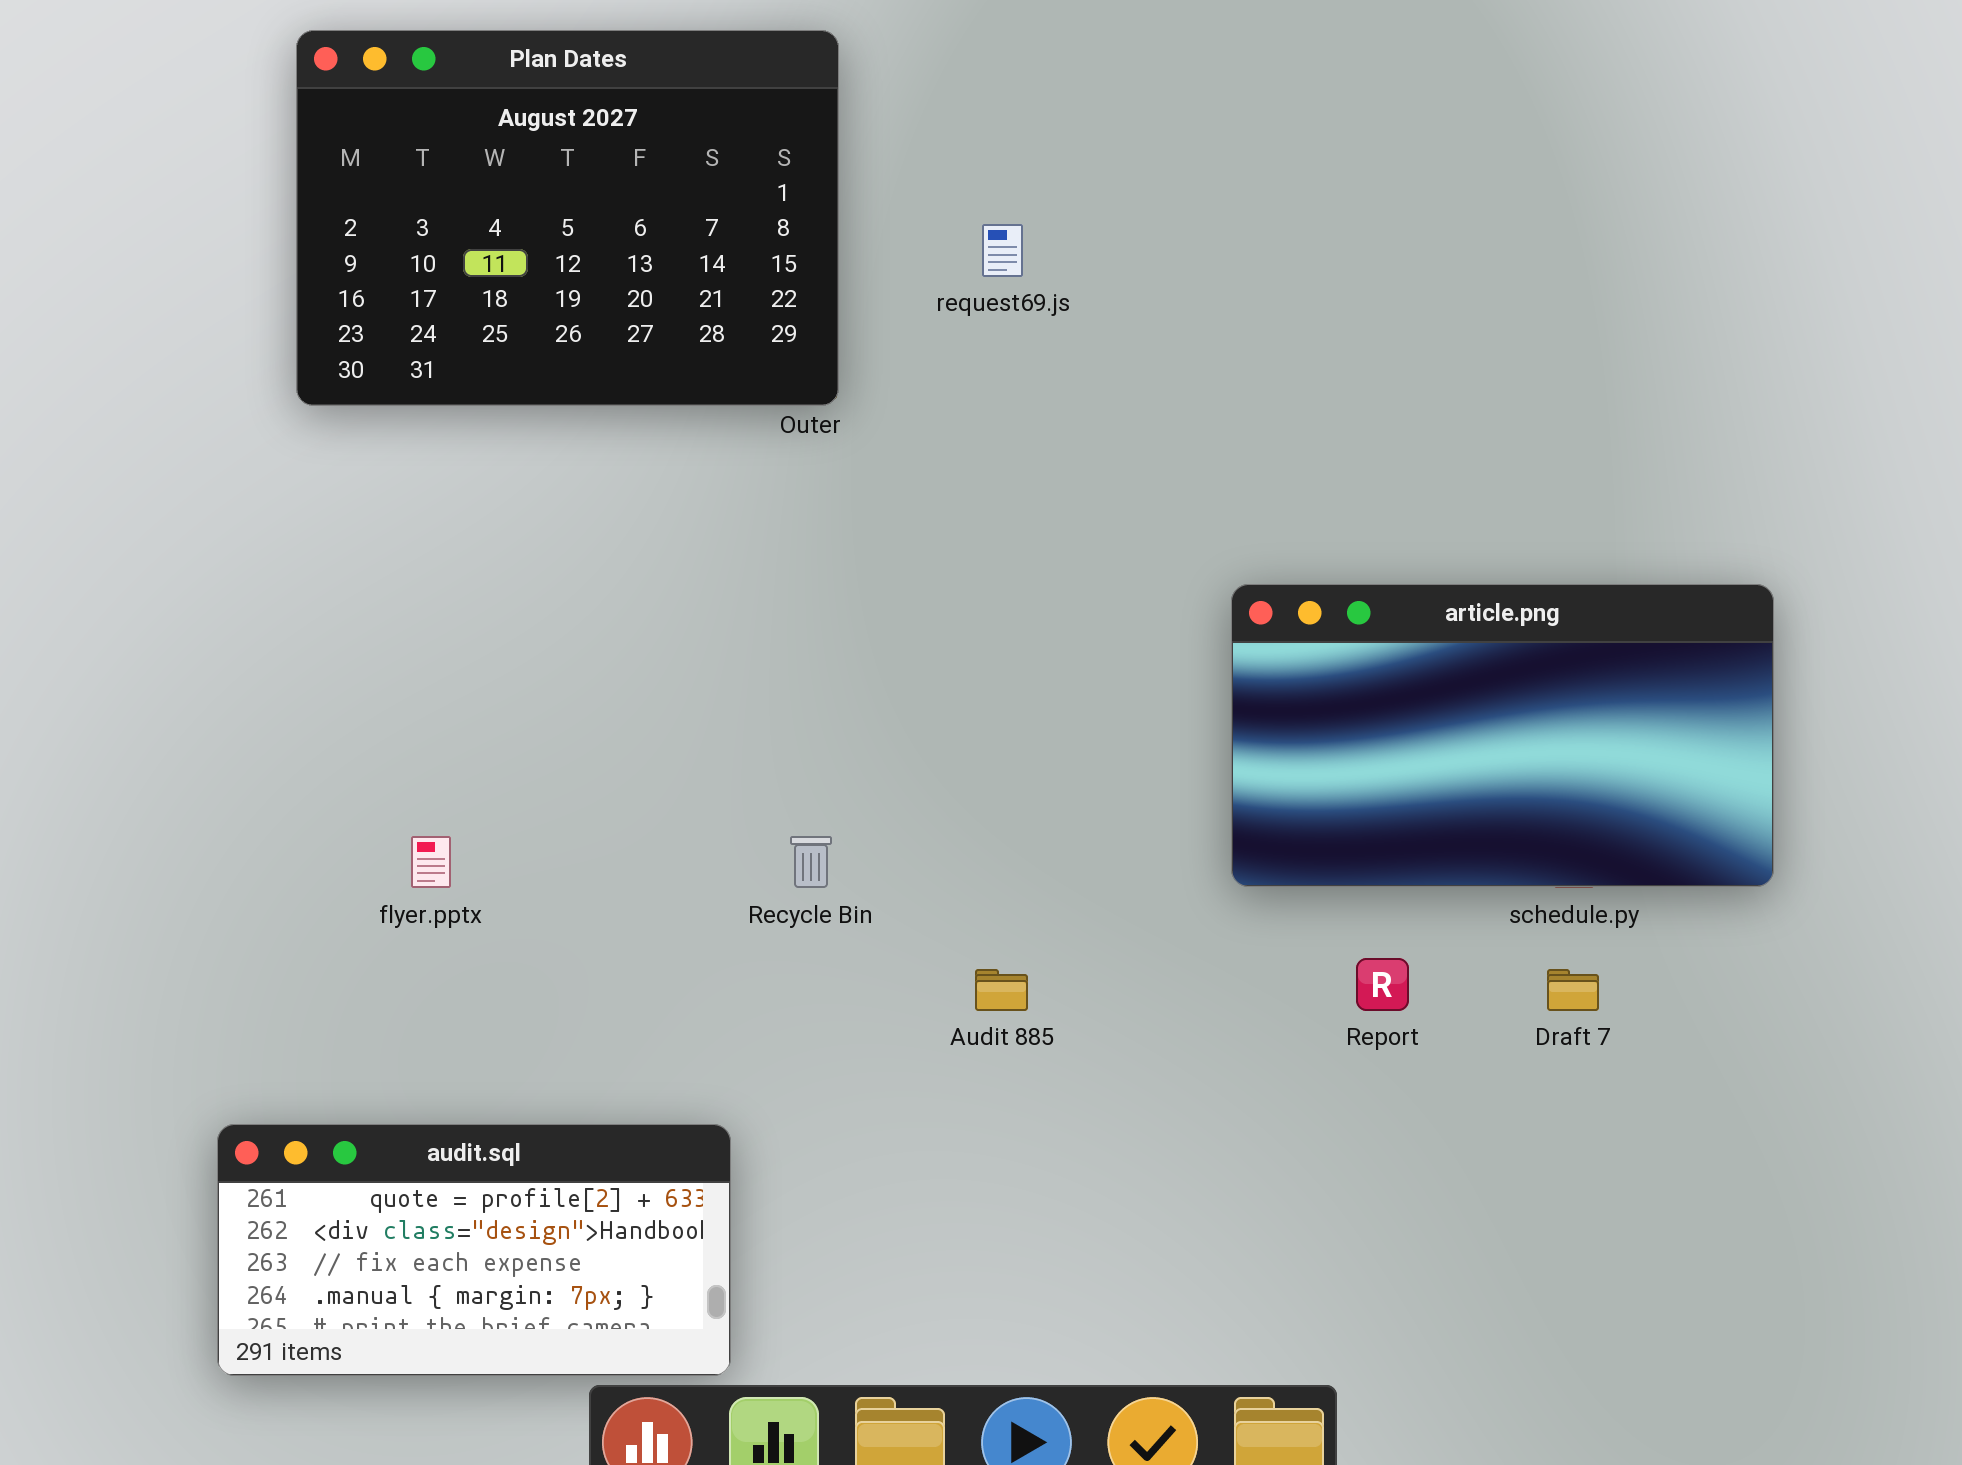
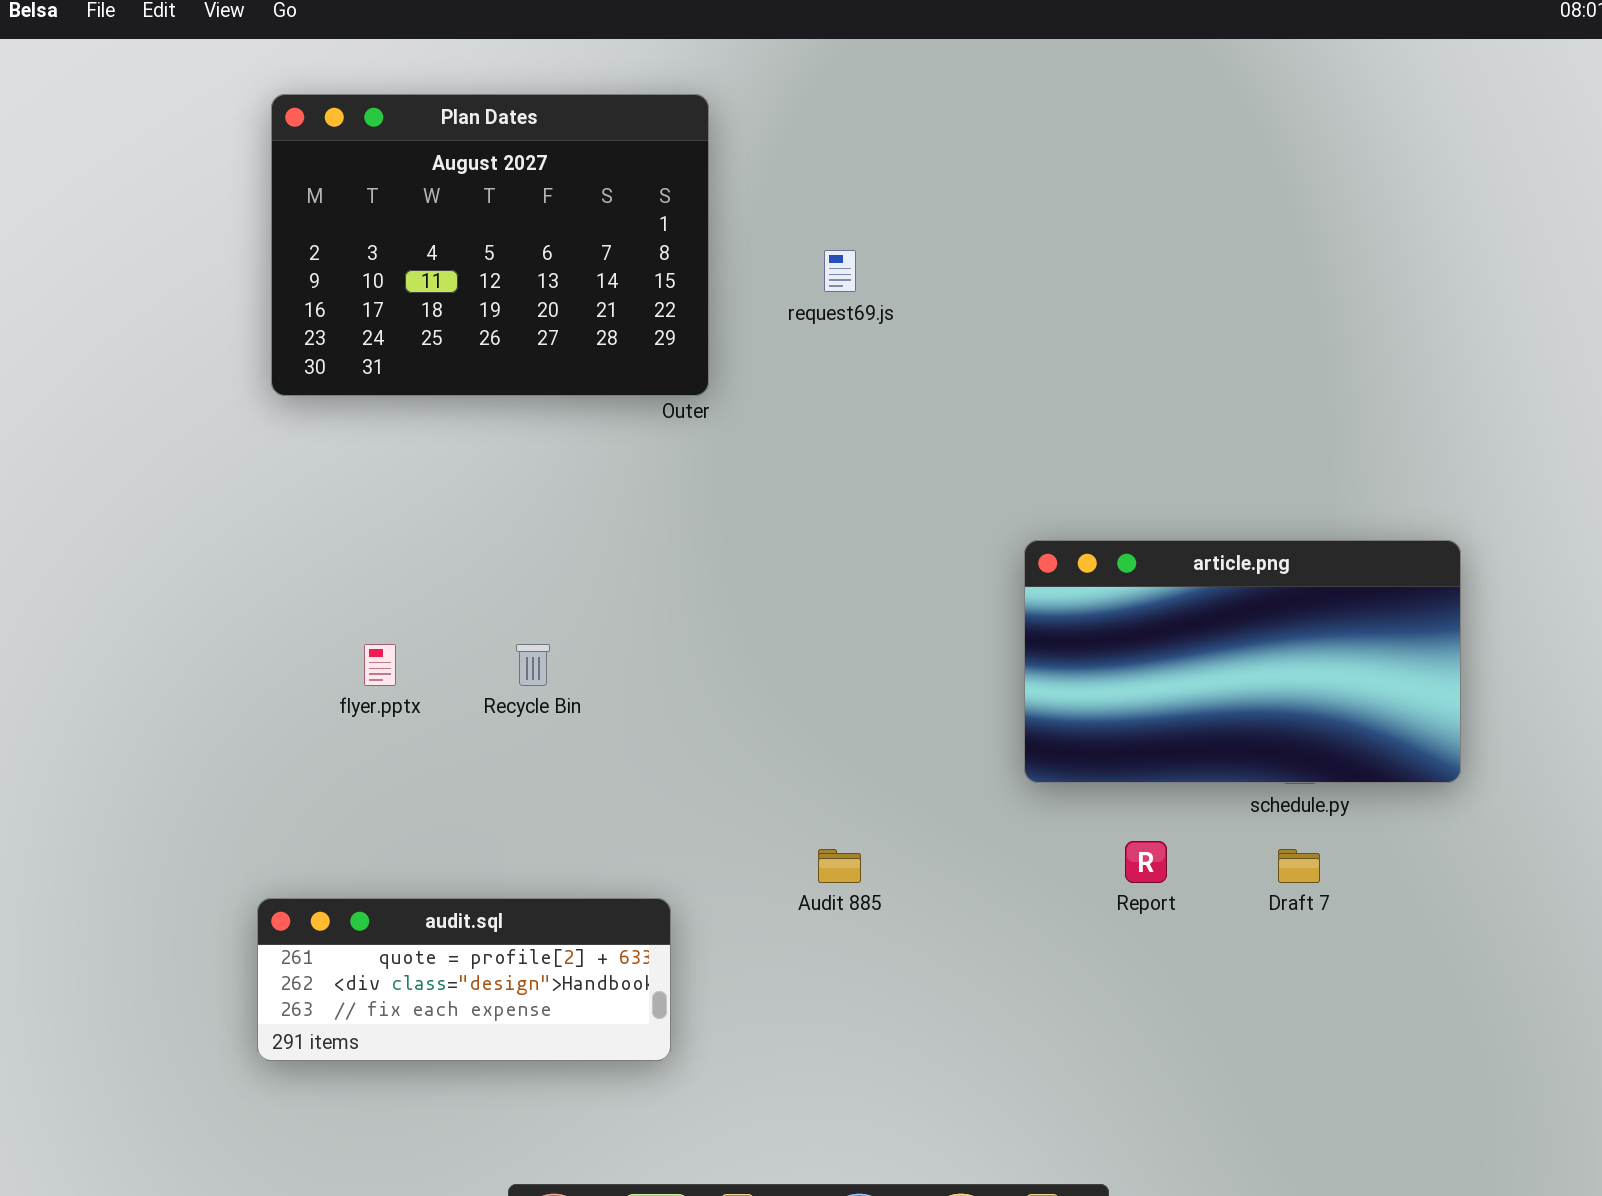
flyer.pptx: [411,836,451,888] -> [364,644,396,686], moved
Recycle Bin: [790,836,832,888] -> [516,644,550,686], moved
audit.sql: [217,1124,731,1376] -> [257,898,671,1061], moved, resized

